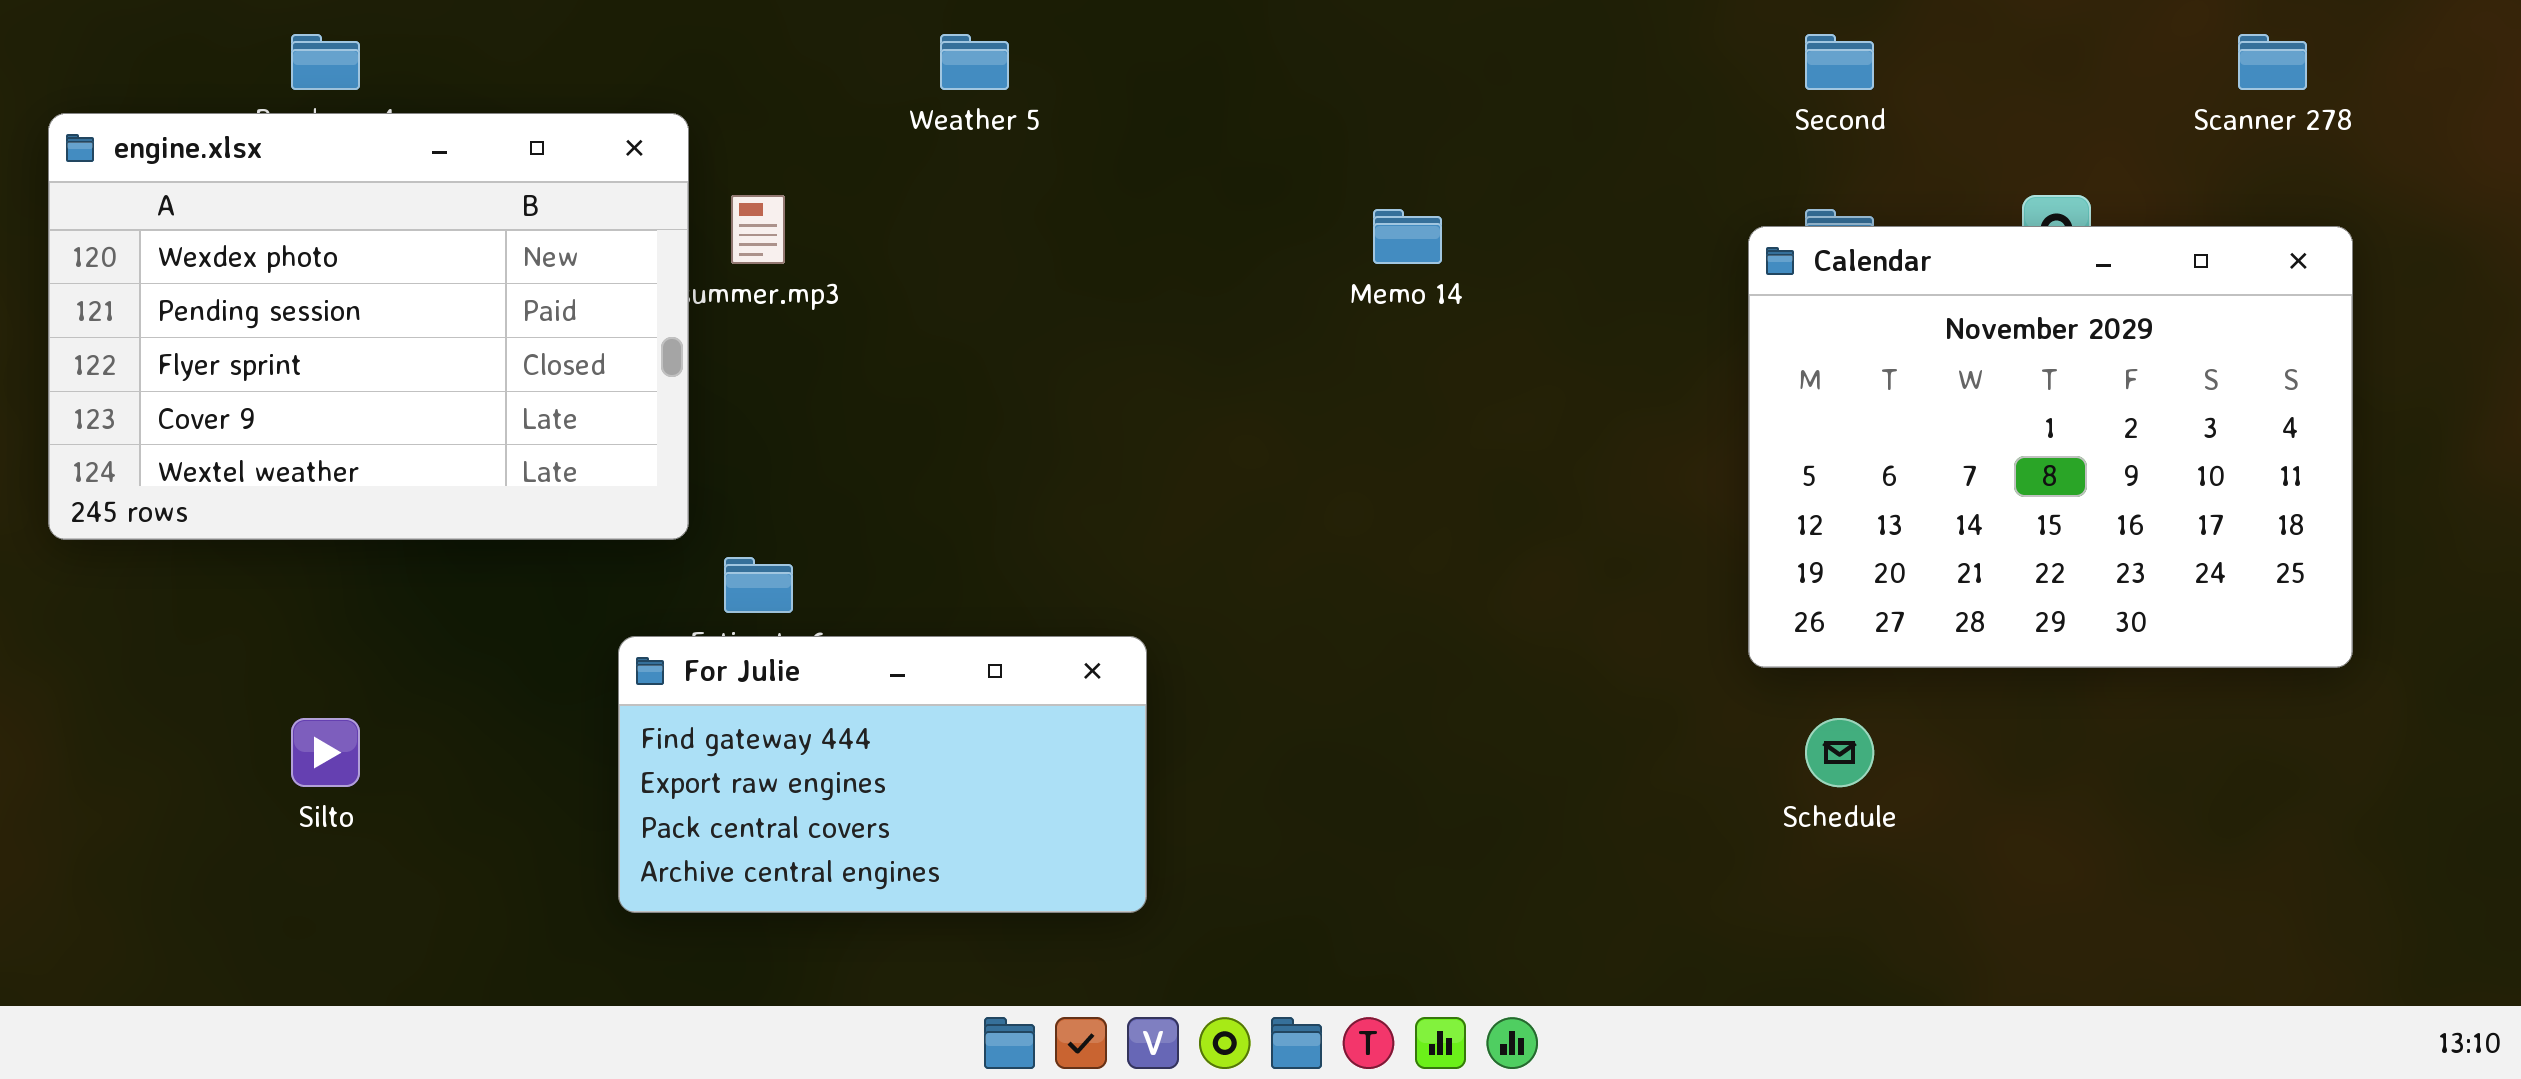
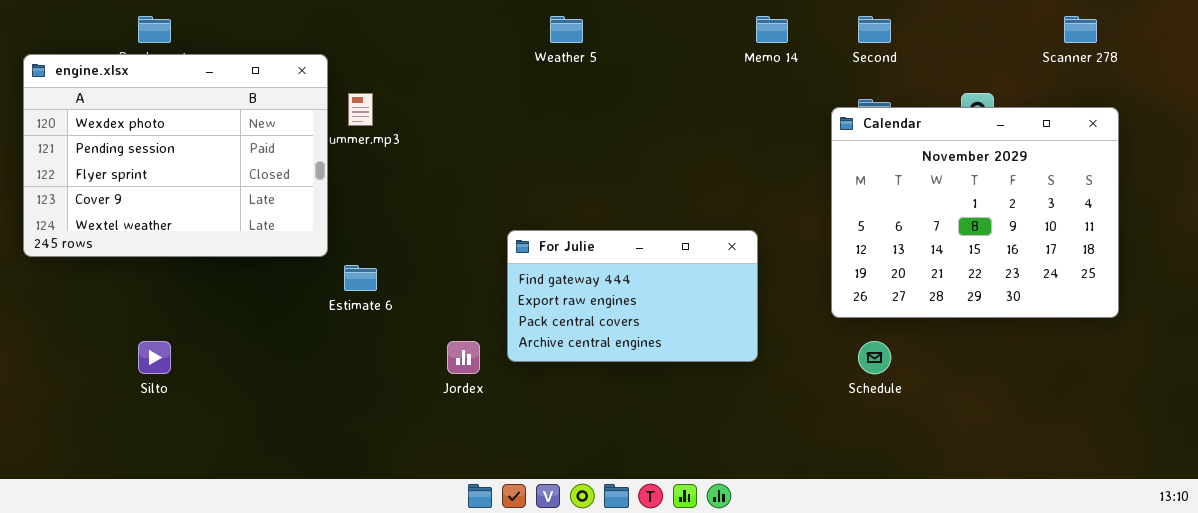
Weather 5: [940,34,1009,90] -> [550,16,583,43], moved
Memo 14: [1373,209,1442,264] -> [756,16,788,43], moved
For Julie: [618,636,1147,913] -> [507,230,758,362], moved

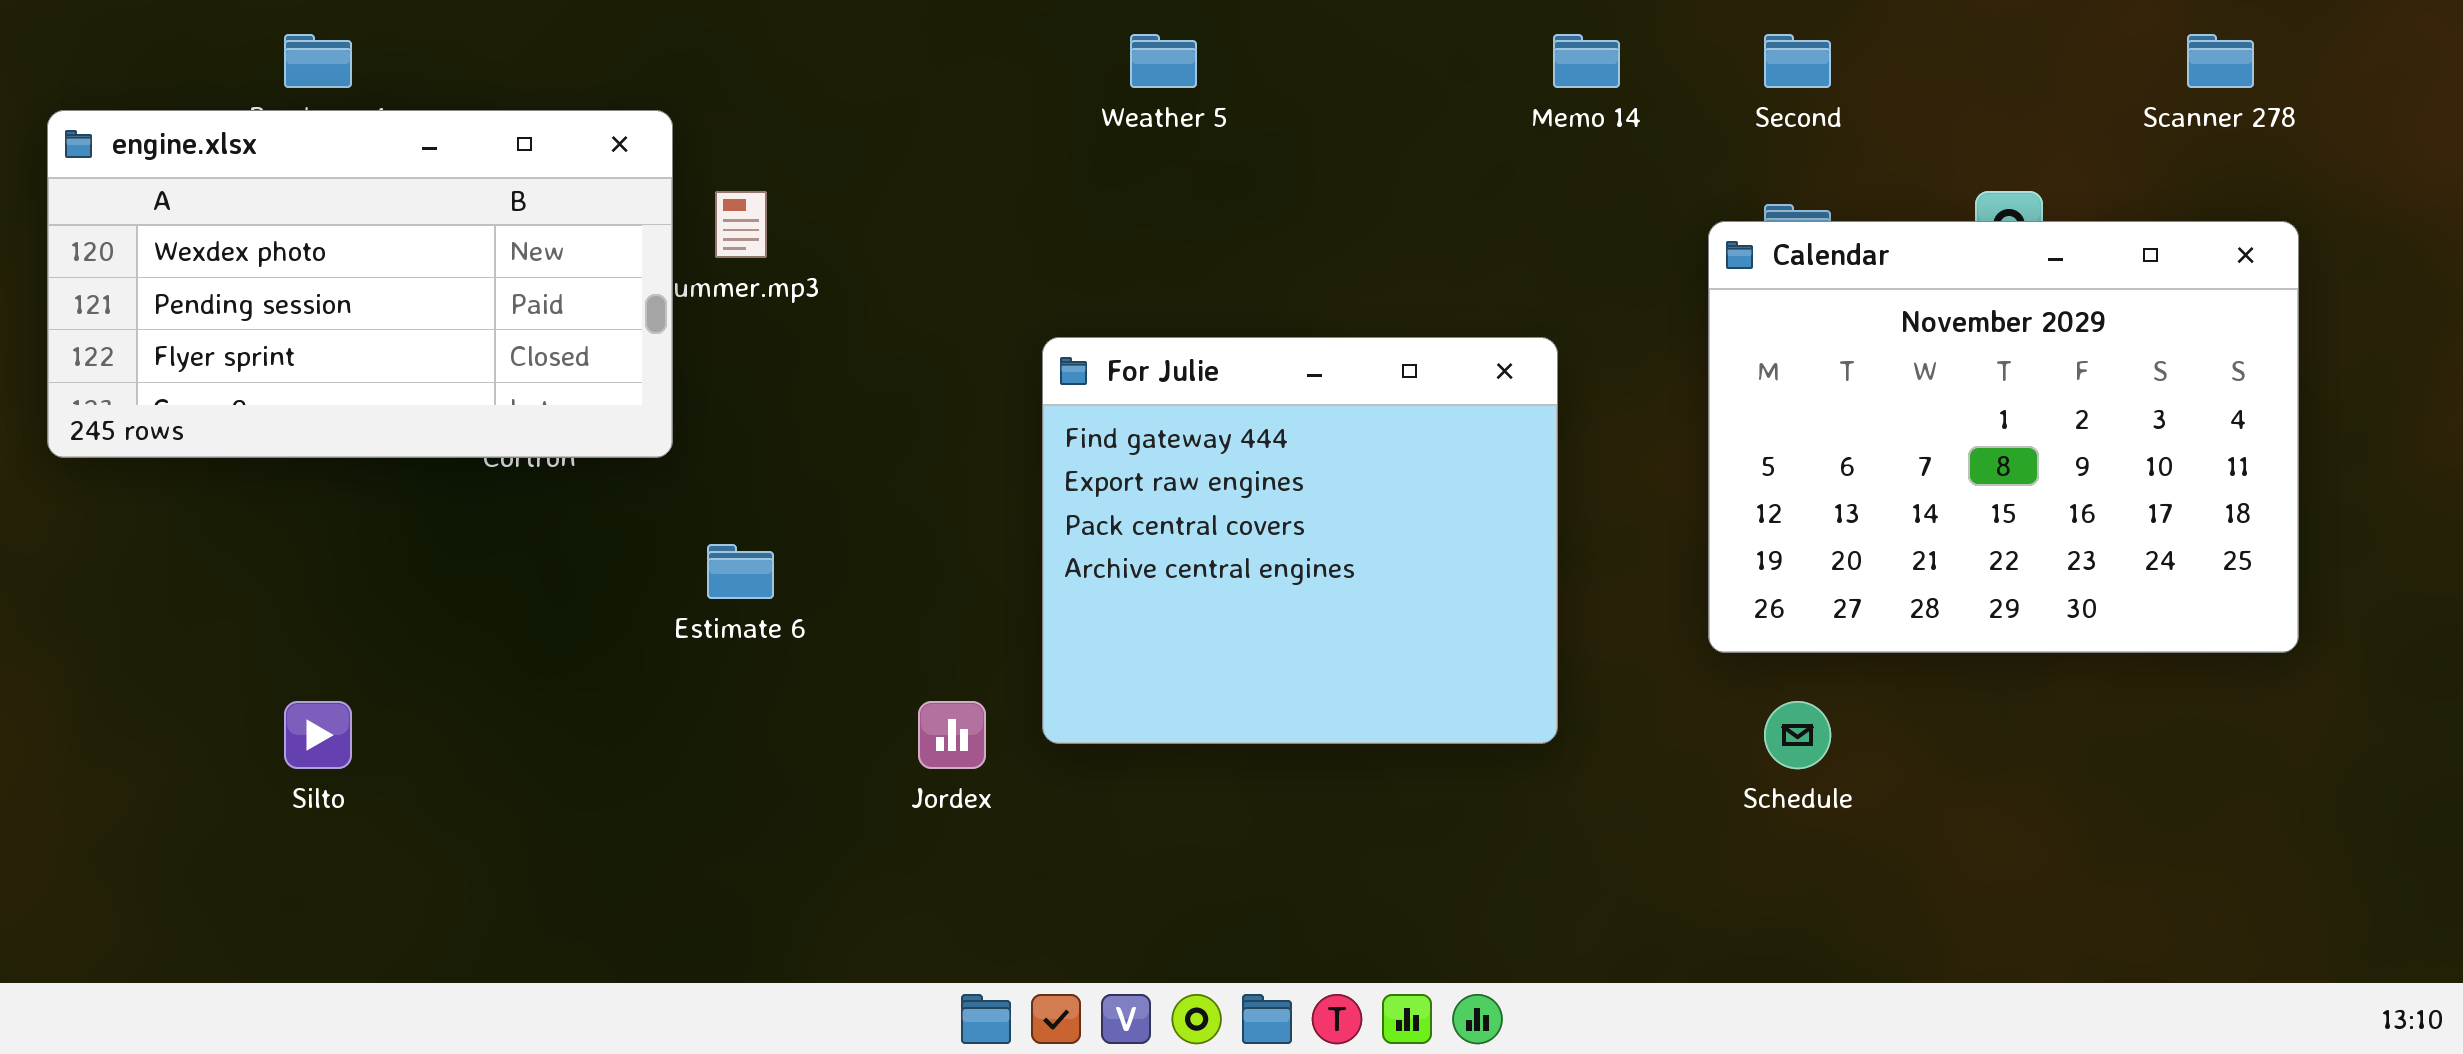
engine.xlsx: [23,54,328,257] -> [47,110,673,458], resized
For Julie: [507,230,758,362] -> [1042,337,1558,744], resized

